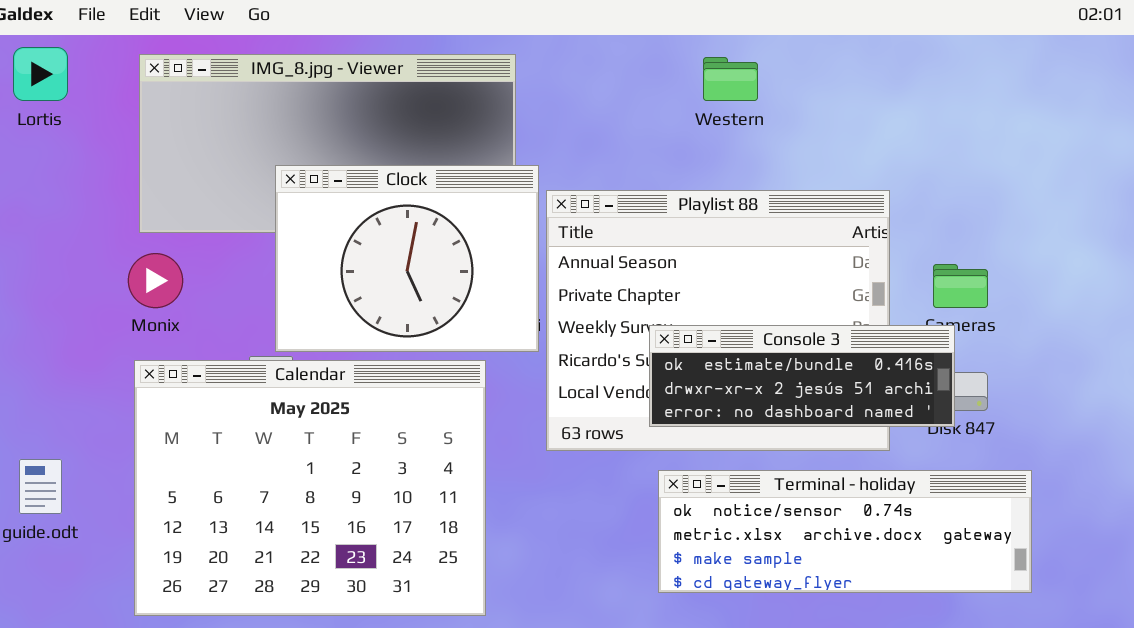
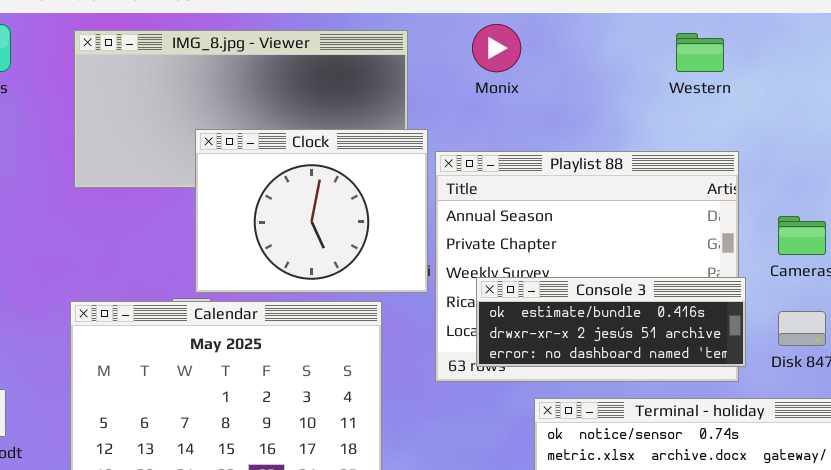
Western: [703,57,758,101] -> [676,33,724,72], moved
Monix: [128,253,183,308] -> [472,24,521,72], moved
Console 3: [649,325,955,427] -> [476,277,746,367], moved

